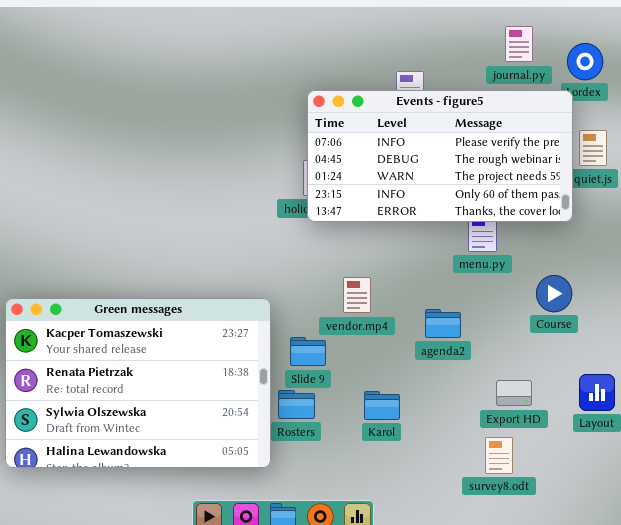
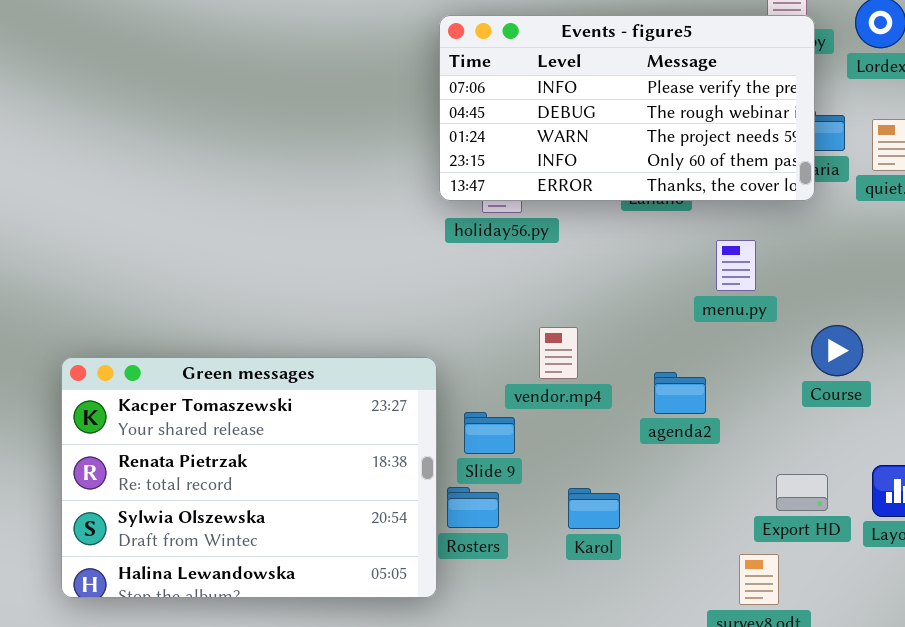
Events - figure5: [307,90,573,222] -> [439,15,815,201], moved
Export HD: [496,380,532,406] -> [776,474,828,511], moved

